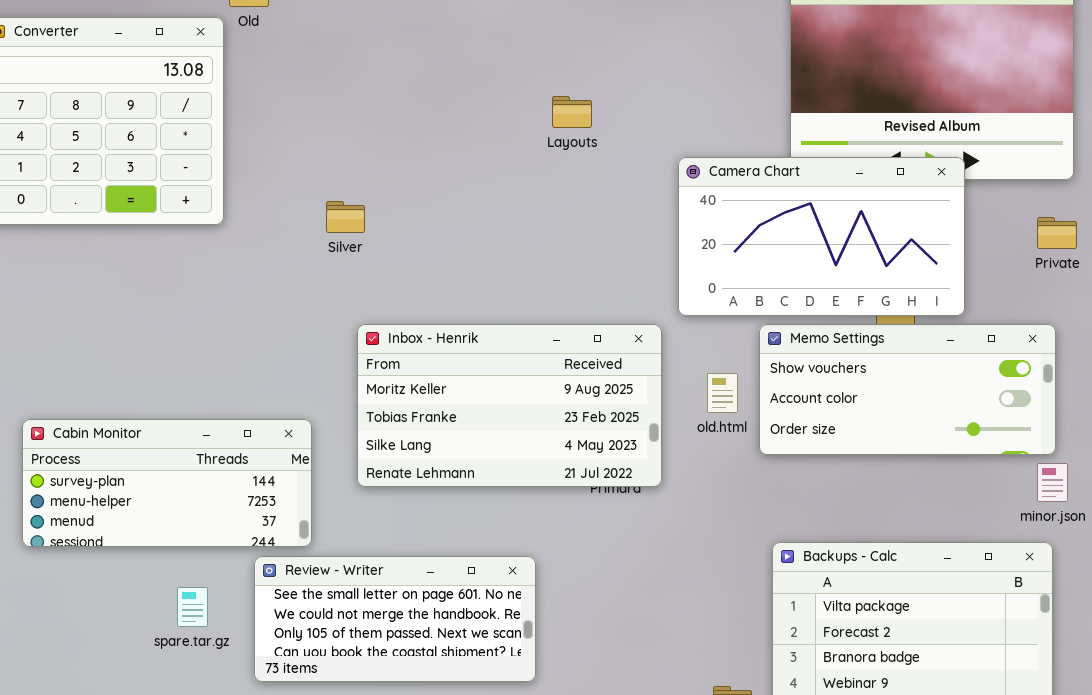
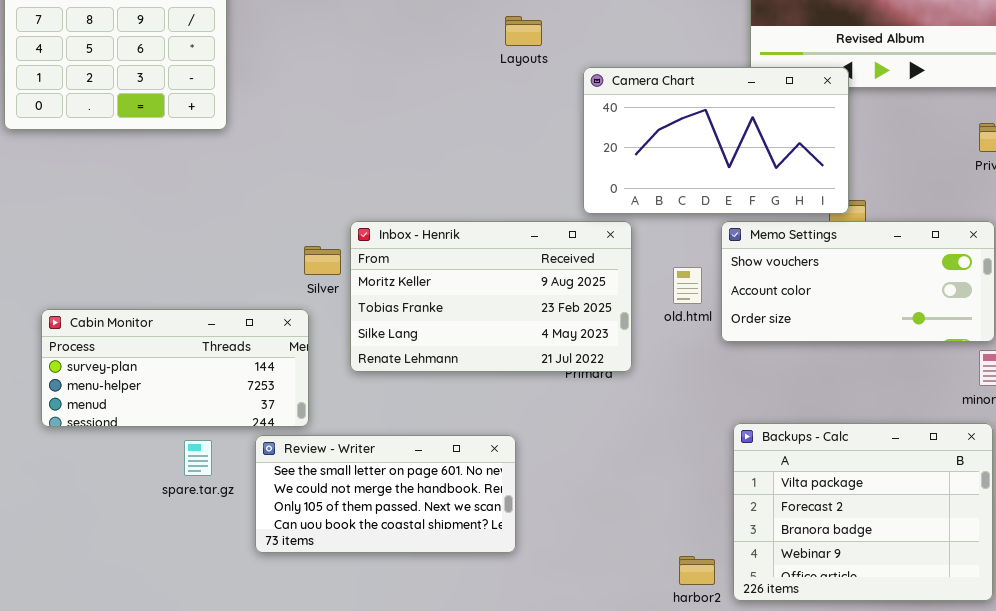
Layouts: [552,96,592,128] -> [505,16,542,46], moved
Camera Chart: [678,157,965,316] -> [583,67,849,214], moved
Silver: [326,201,365,233] -> [304,246,341,275], moved
spare.tar.gz: [177,587,208,627] -> [184,440,212,476], moved

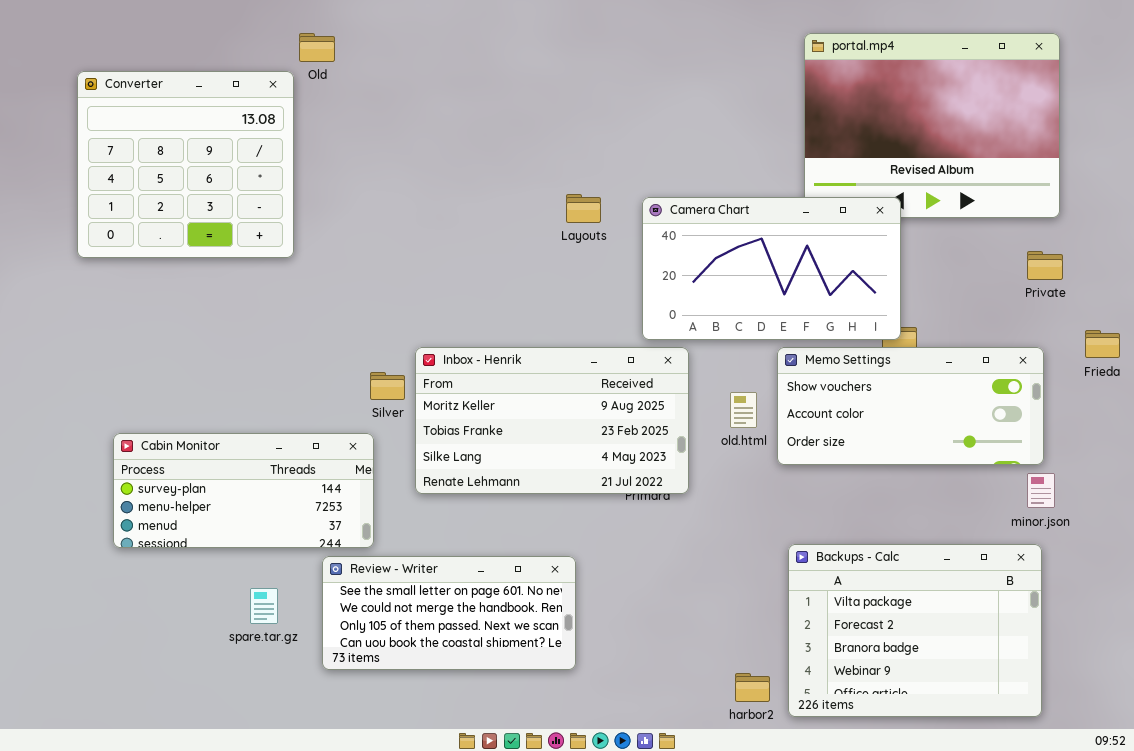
Layouts: [505,16,542,46] -> [566,194,601,223], moved
spare.tar.gz: [184,440,212,476] -> [250,588,278,624], moved

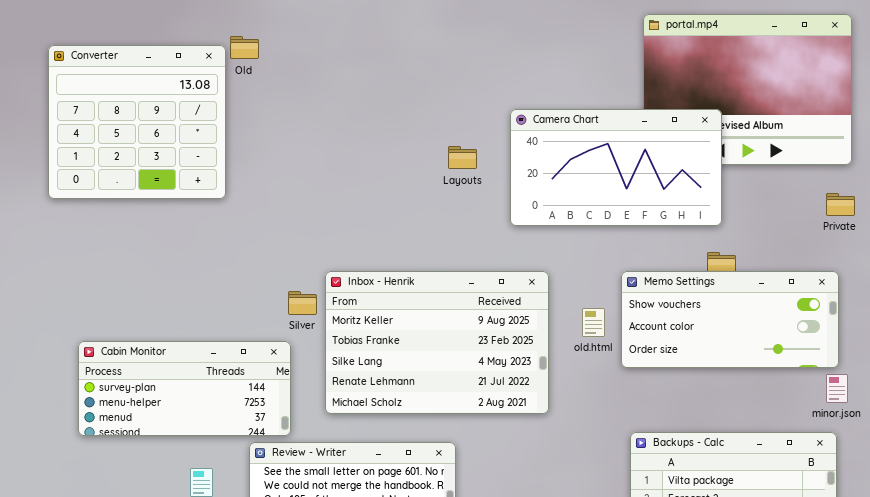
Old: [299,33,335,62] -> [230,36,259,59], moved
Camera Chart: [642,197,901,340] -> [510,109,722,226], moved
Inbox - Henrik: [415,347,689,494] -> [325,271,549,414], resized

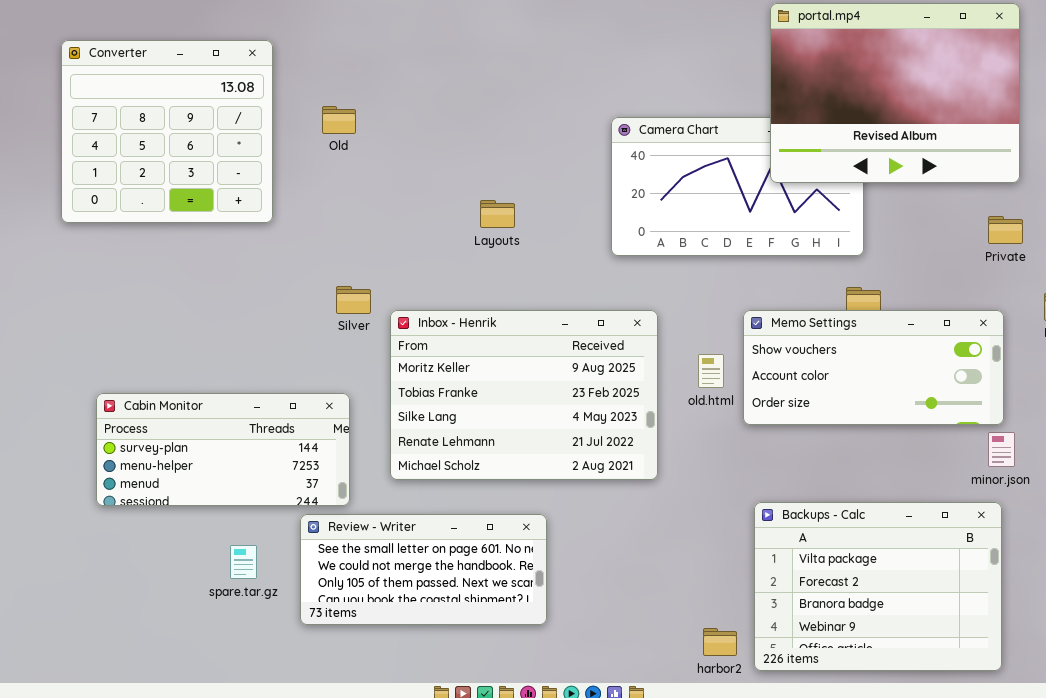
portal.mp4: [643,14,852,165] -> [770,3,1020,183], raised
Old: [230,36,259,59] -> [322,106,356,134], moved
Layouts: [448,146,477,169] -> [480,200,515,228], moved
Silver: [288,291,317,315] -> [336,286,371,314], moved

